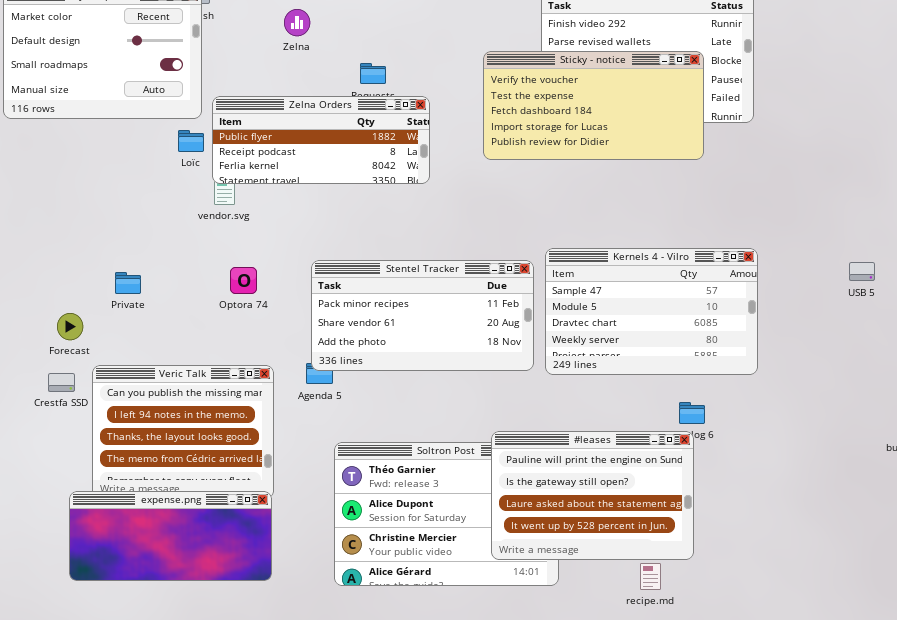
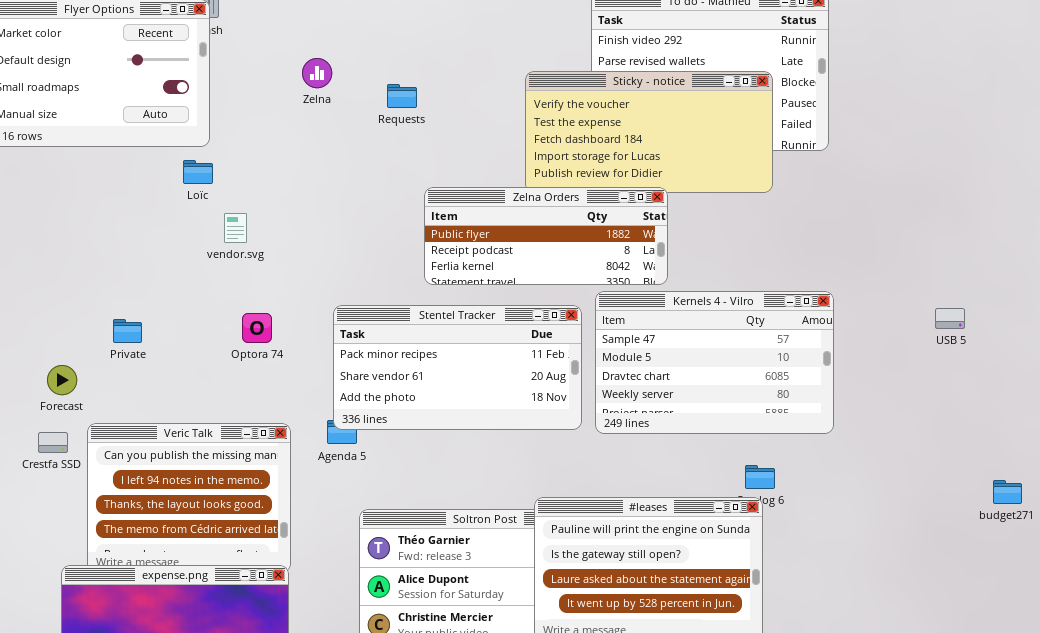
Zelna: [284,9,310,36] -> [302,58,332,88], moved
Zelna Orders: [212,96,430,184] -> [424,187,668,285], moved

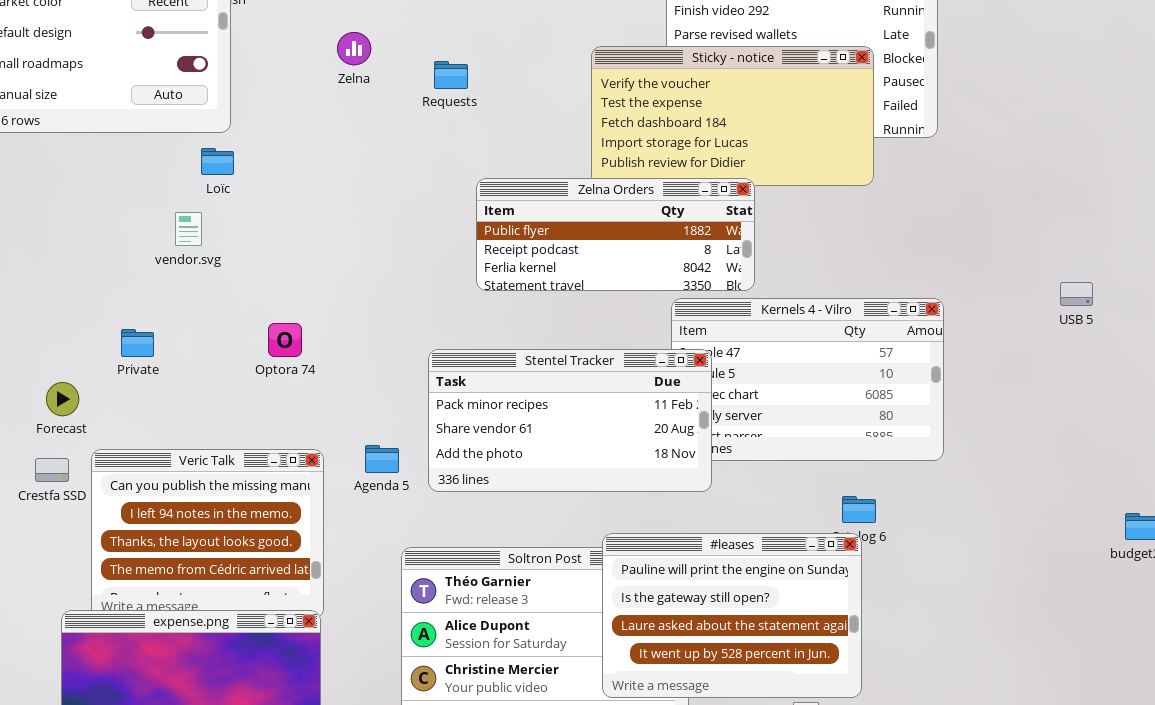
vendor.svg: [224,213,247,243] -> [175,212,202,246], moved
Stentel Tracker: [333,305,582,430] -> [428,349,712,492], moved
USB 5: [935,308,965,329] -> [1060,282,1093,306], moved

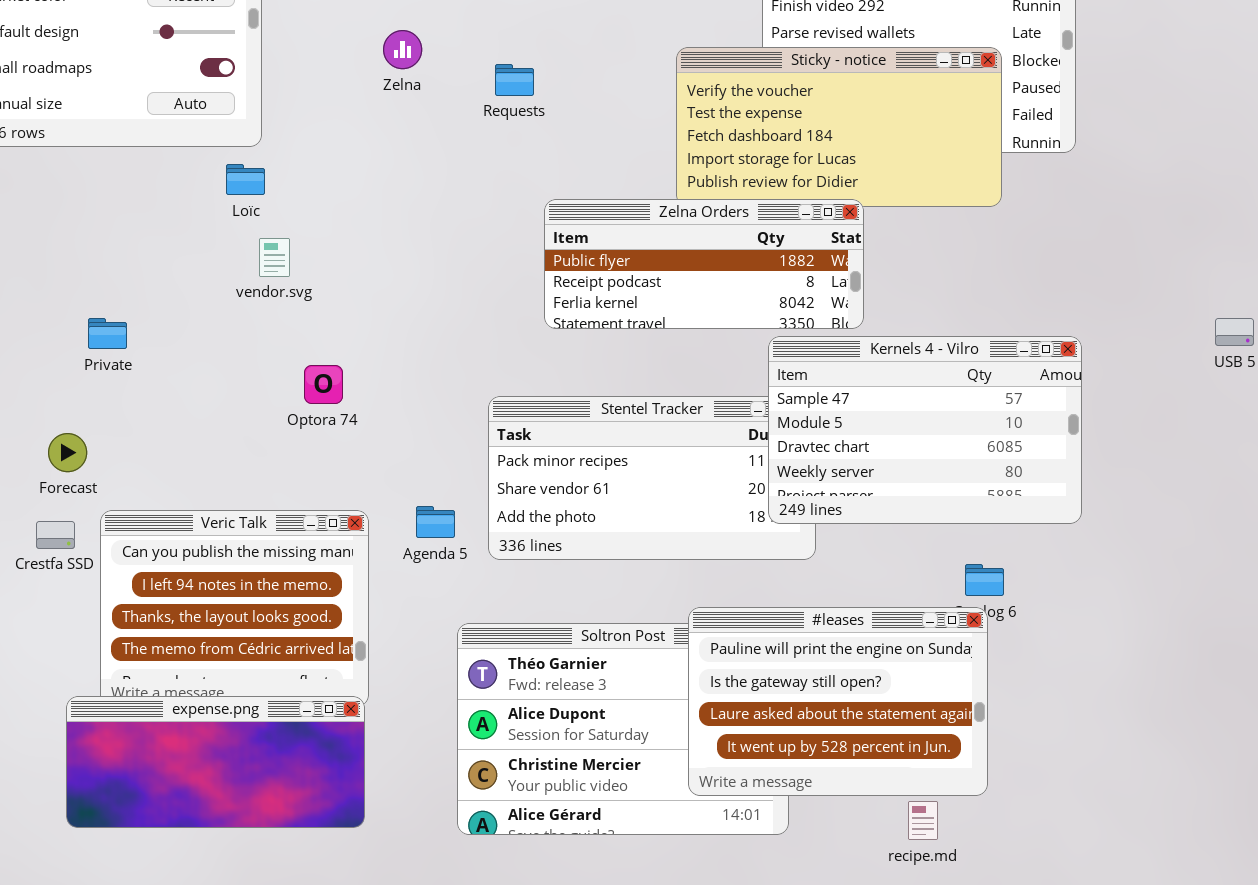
vendor.svg: [175,212,202,246] -> [259,238,290,277], moved
Kernels 4 - Vilro: [671,298,944,461] -> [768,336,1082,524], raised
Private: [121,329,154,357] -> [88,318,127,349], moved

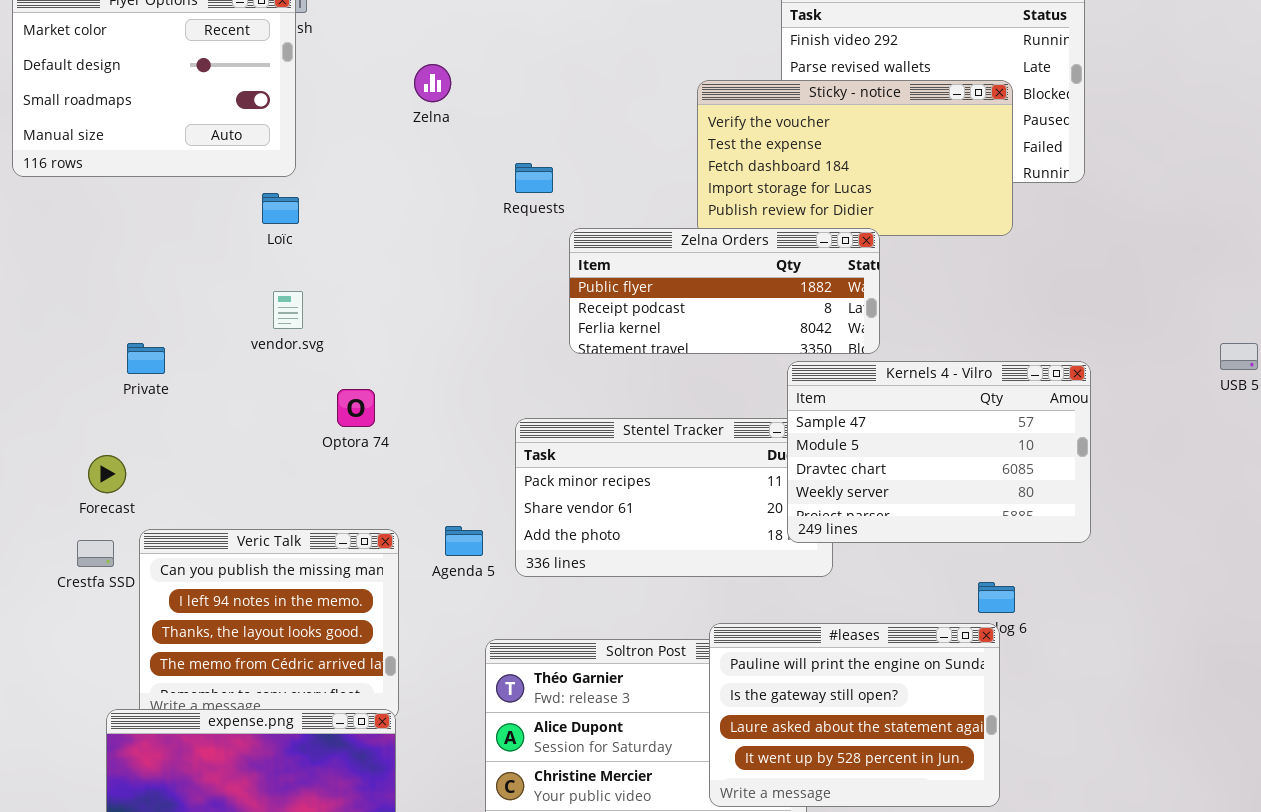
Requests: [495,64,534,96] -> [515,163,553,193], moved
vendor.svg: [259,238,290,277] -> [273,291,303,329], moved

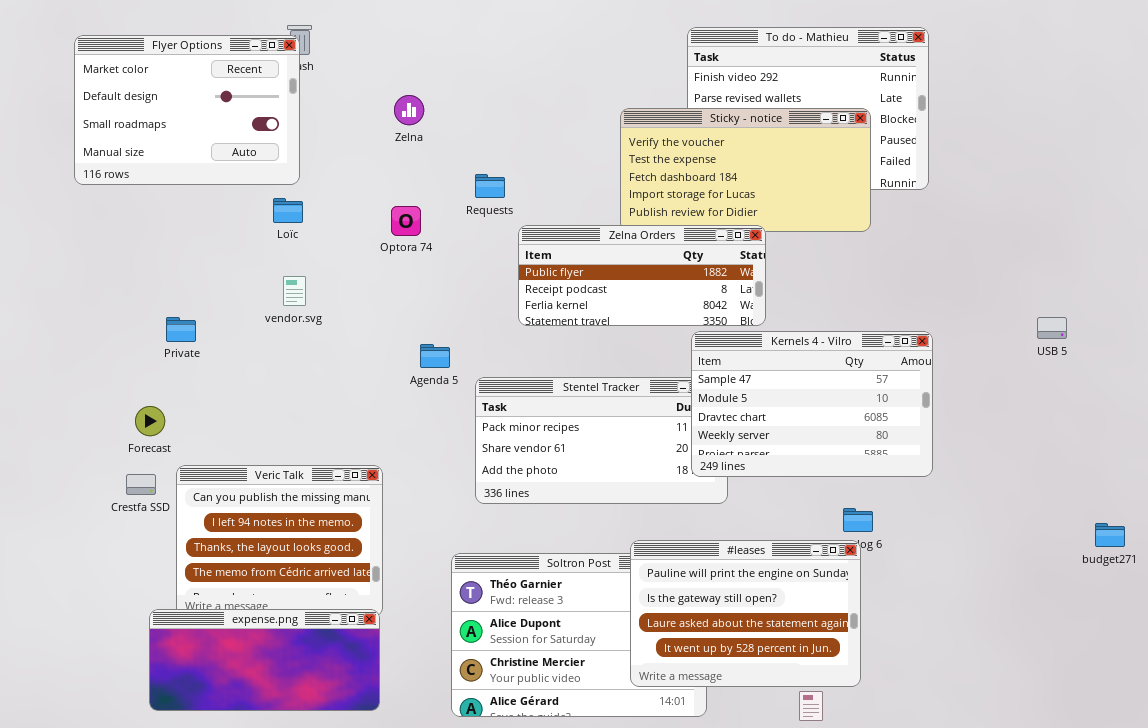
Optora 74: [337,389,375,427] -> [391,206,421,236], moved
Agenda 5: [445,526,483,556] -> [420,344,450,368], moved

